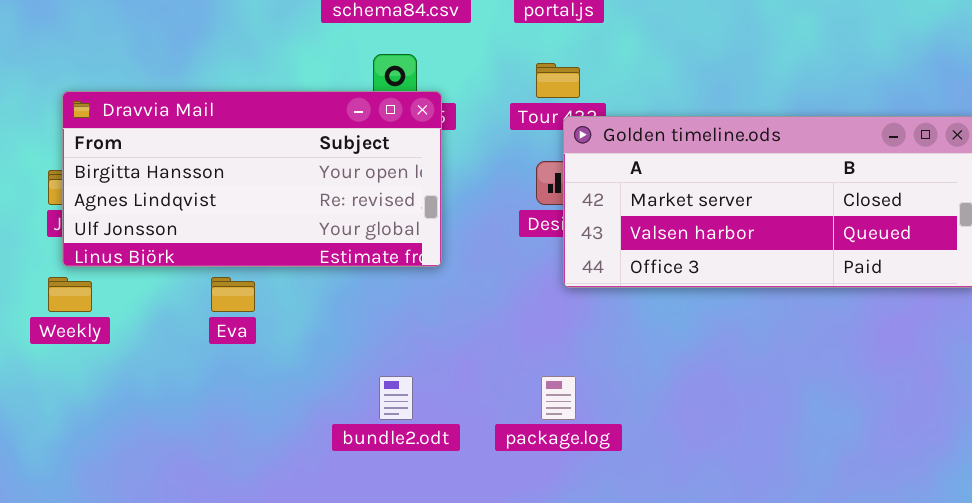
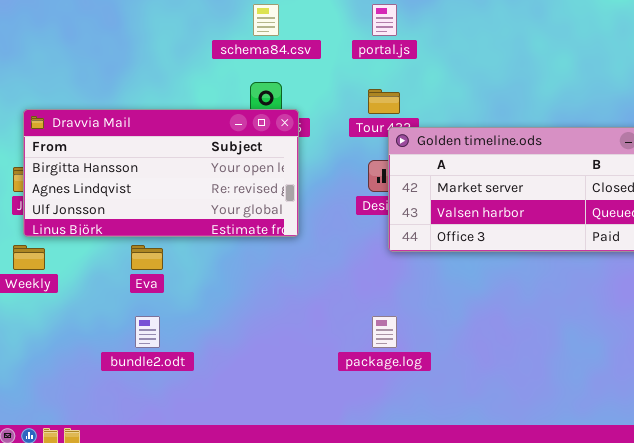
bundle2.odt: [379,376,413,420] -> [135,316,160,348], moved

